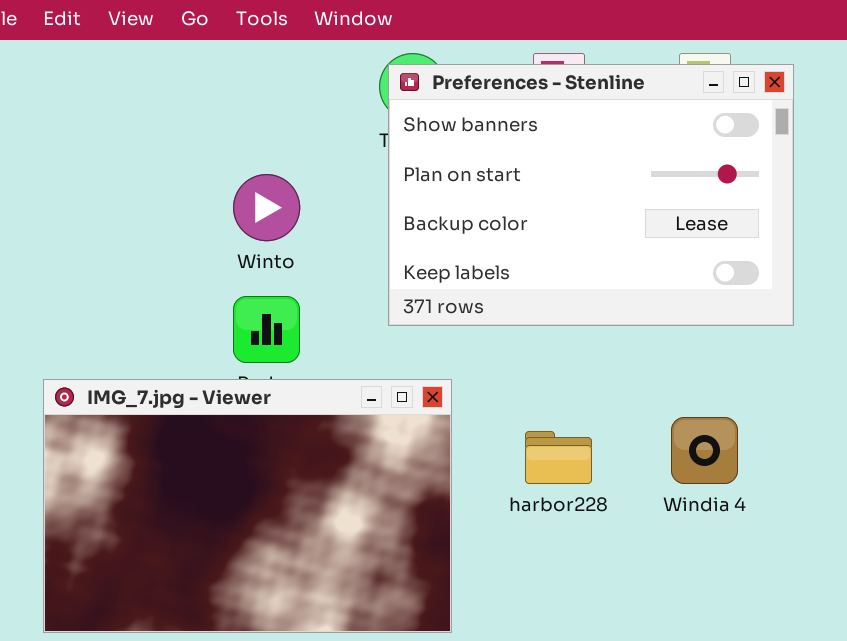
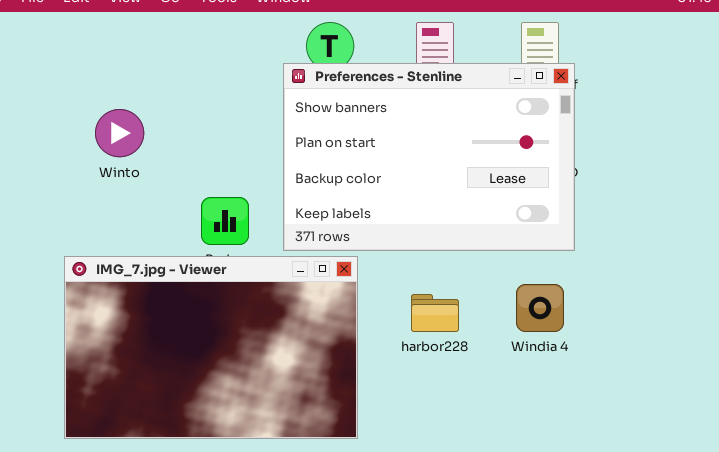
Preferences - Stenline: [388,64,794,326] -> [283,63,575,251], moved
Winto: [233,174,300,241] -> [95,109,144,157], moved

